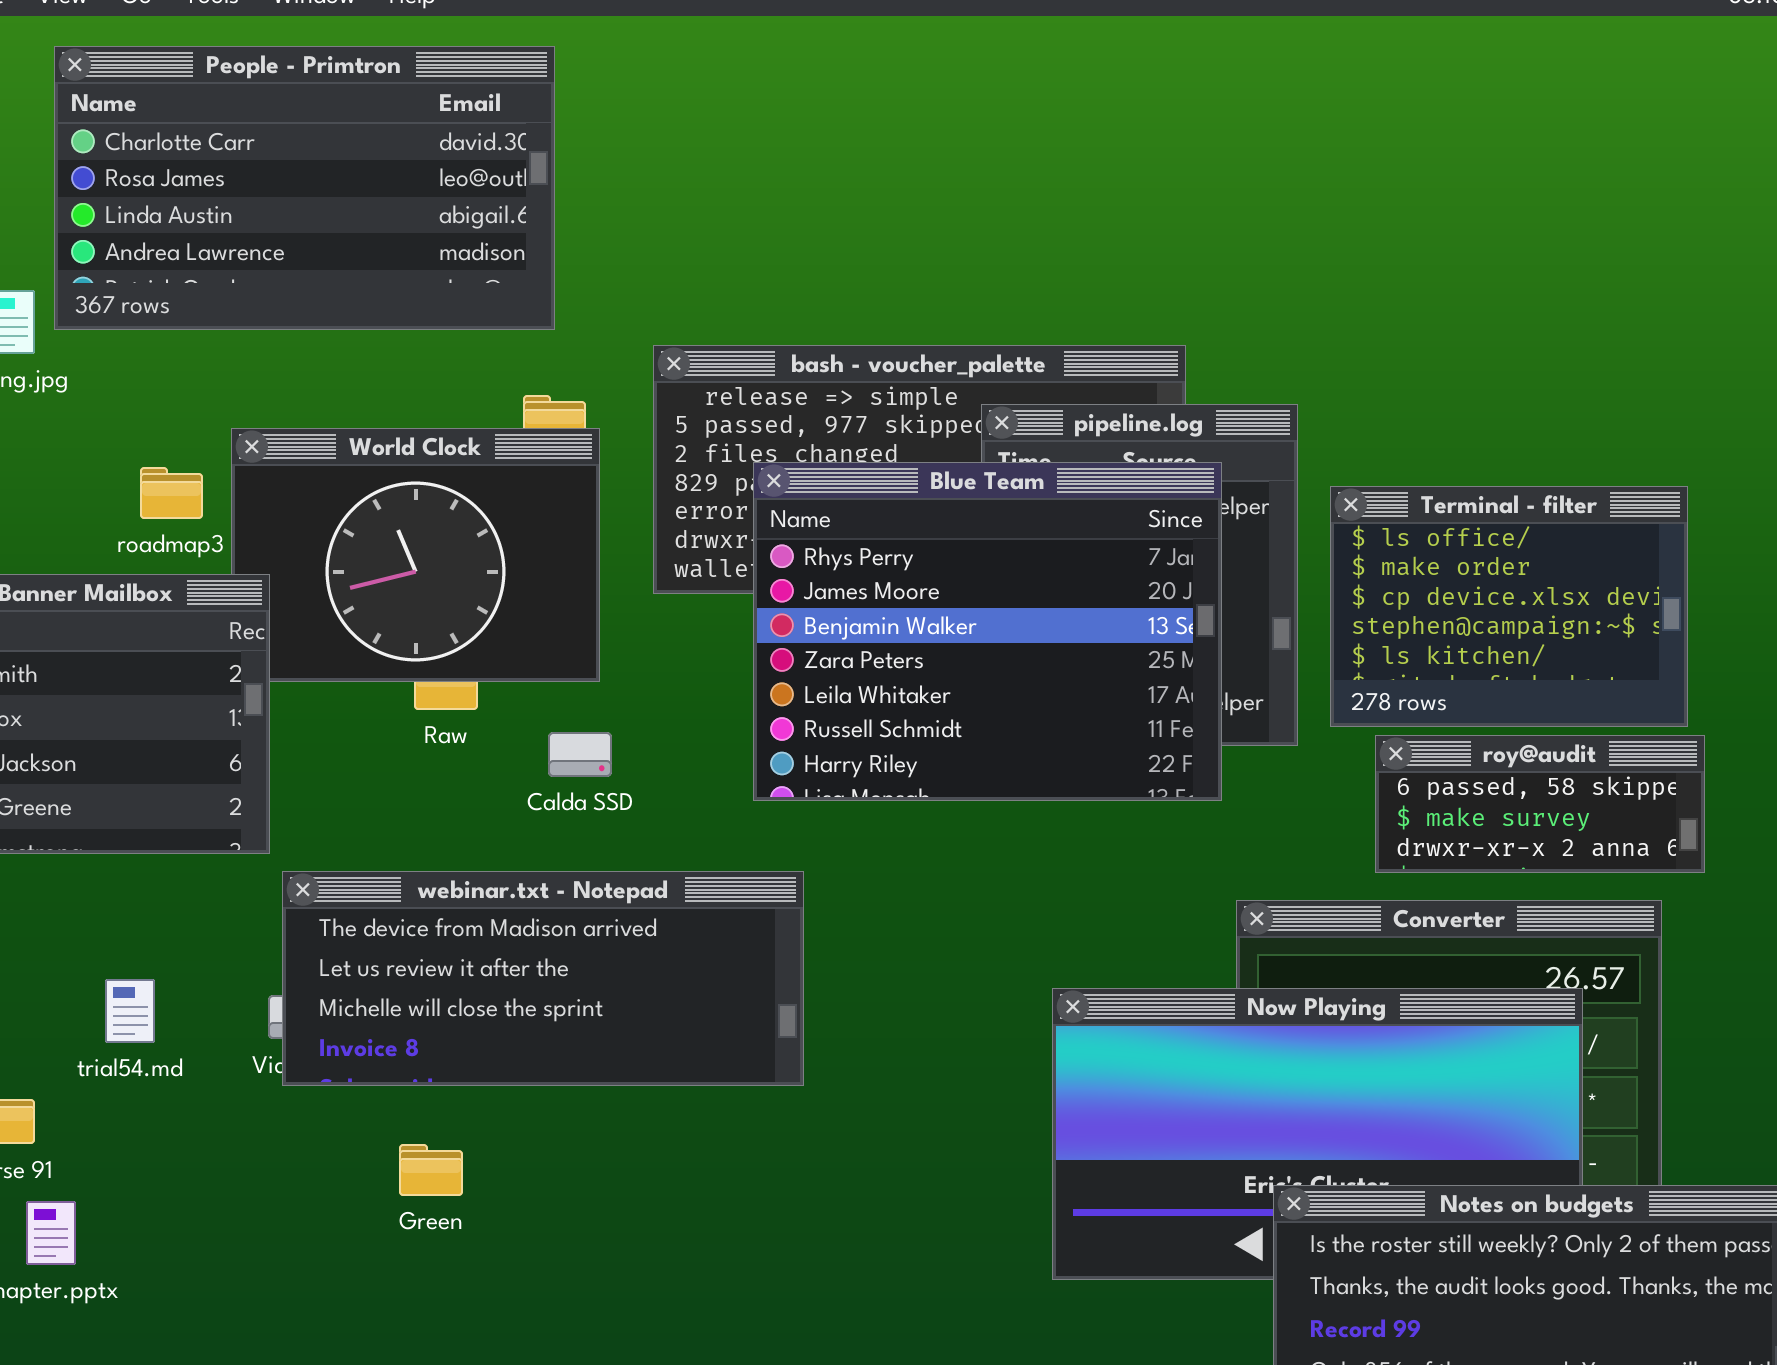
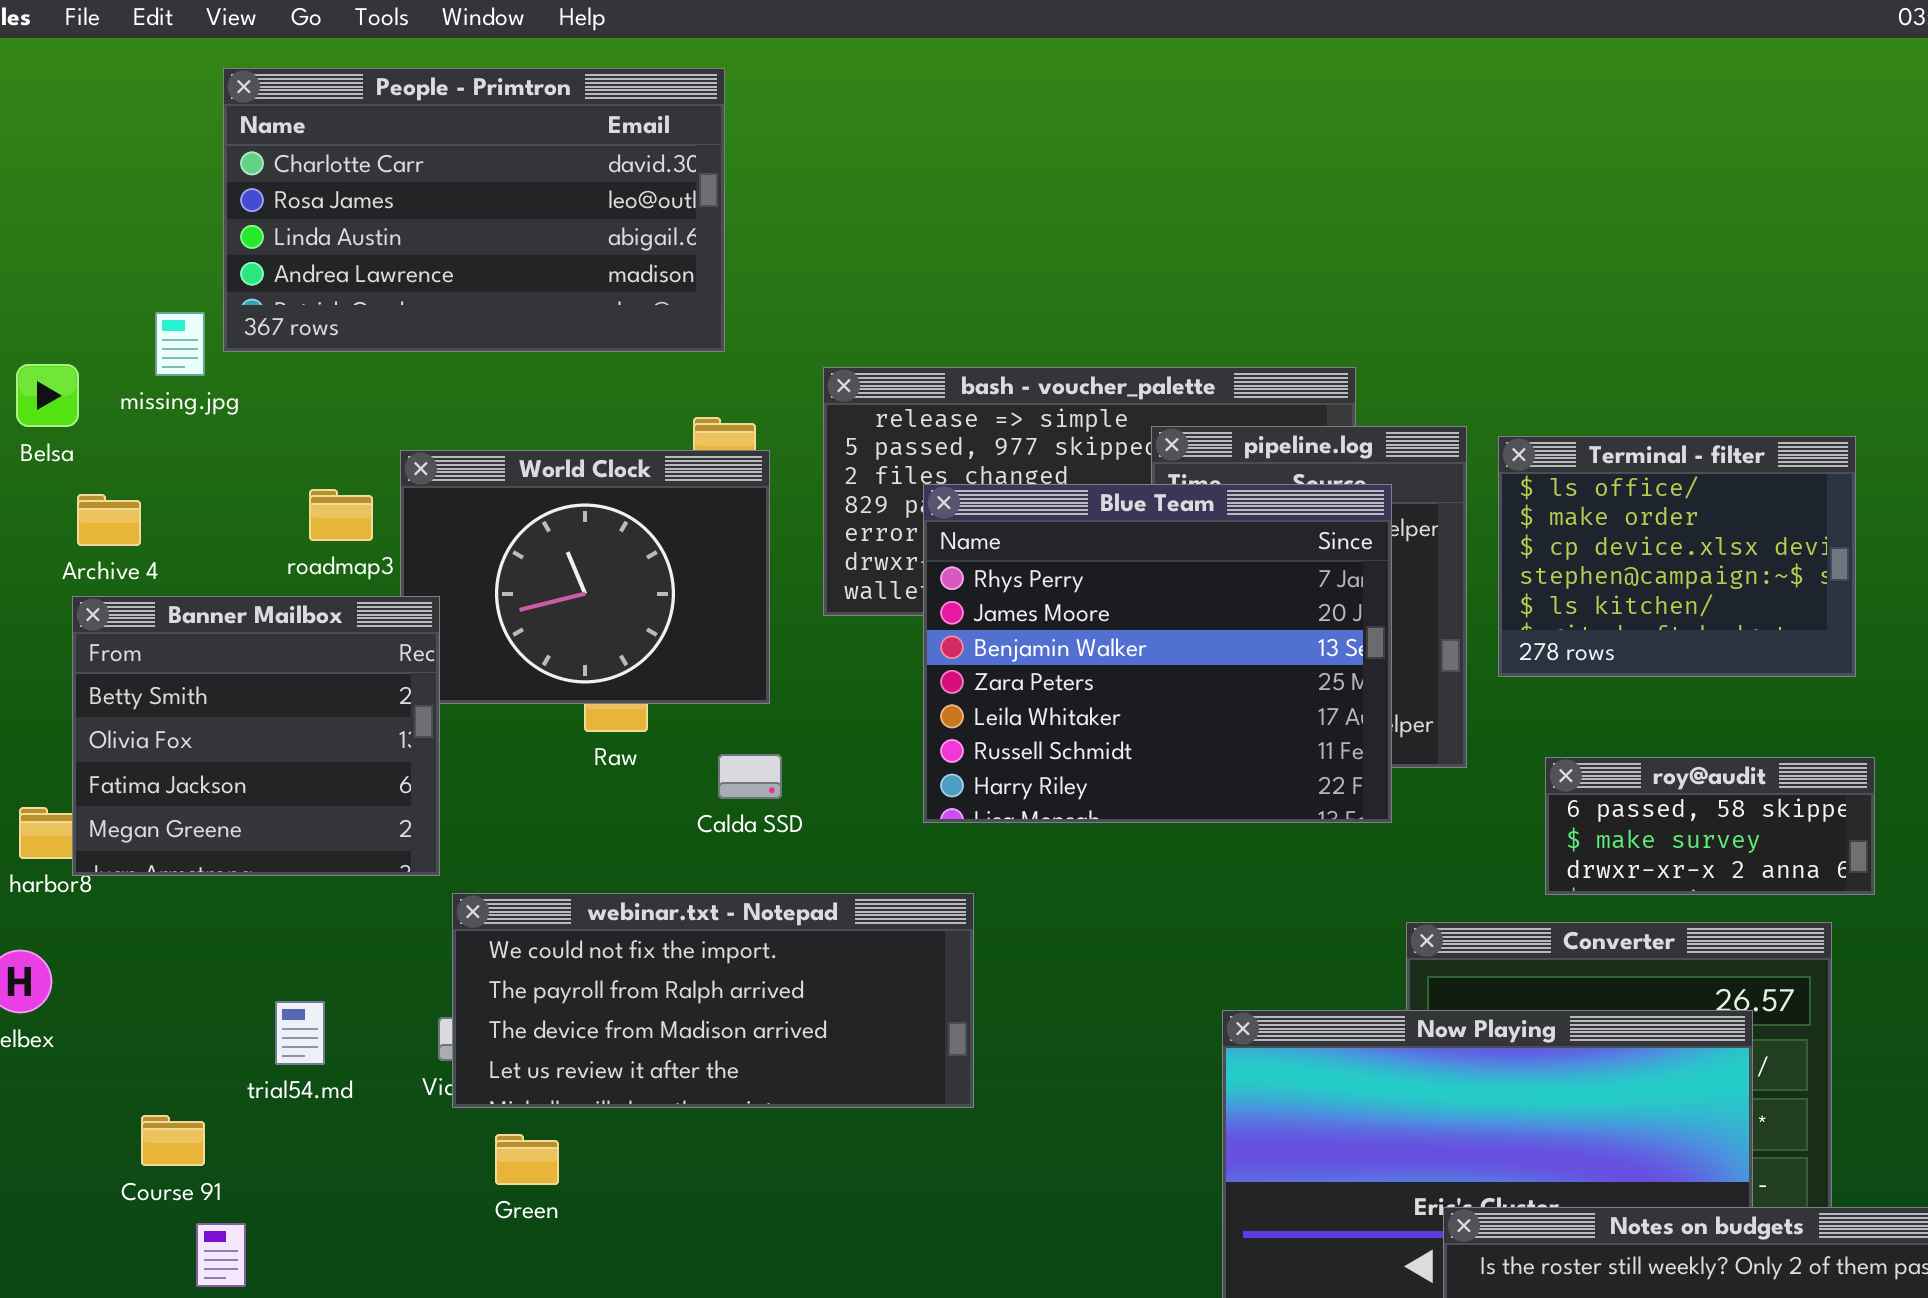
Terminal - filter: [1330,486,1688,727] -> [1498,436,1856,677], moved
webinar.txt - Notepad: [282,871,804,1086] -> [452,893,974,1108], scrolled up 2 rows
Green: [399,1144,463,1196] -> [495,1134,559,1185], moved

